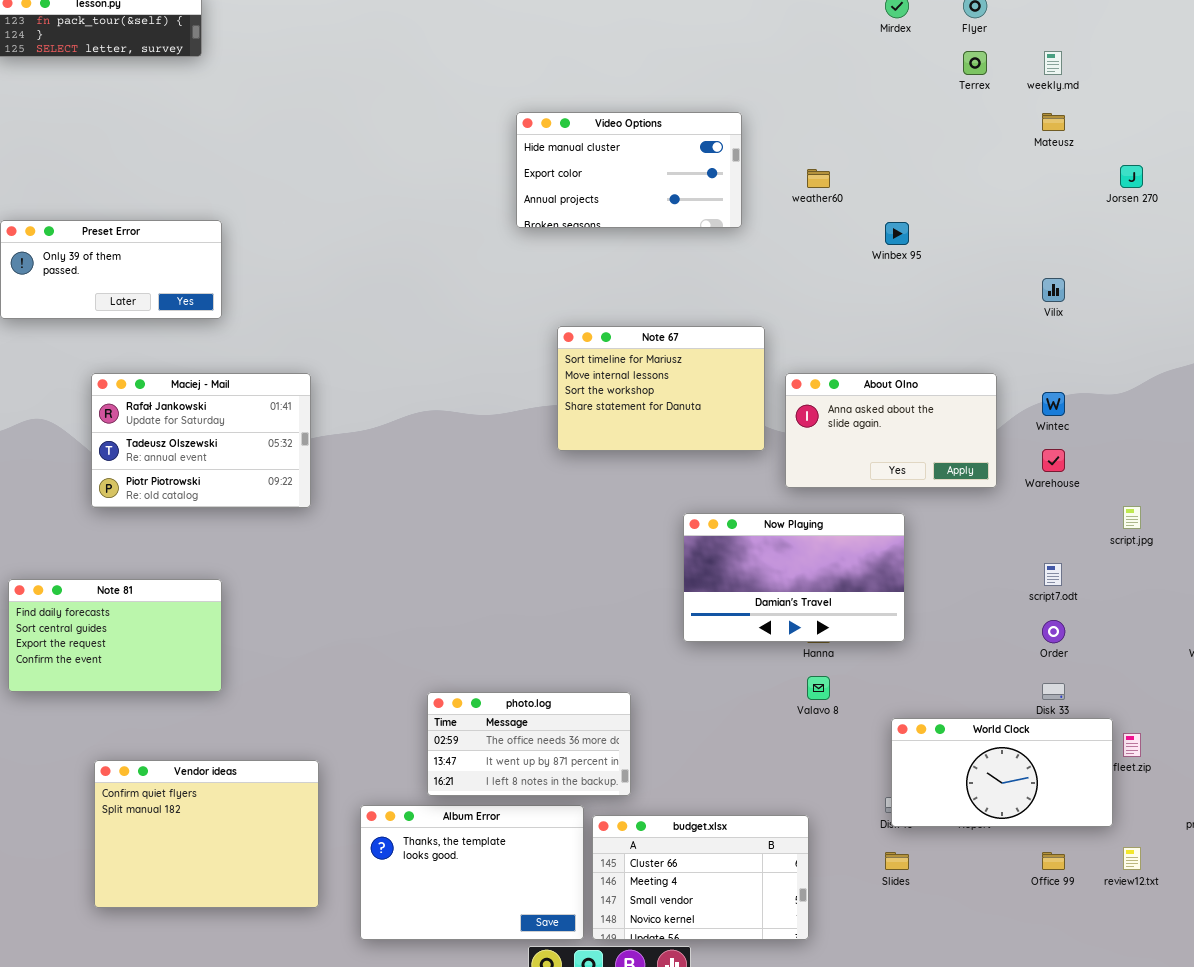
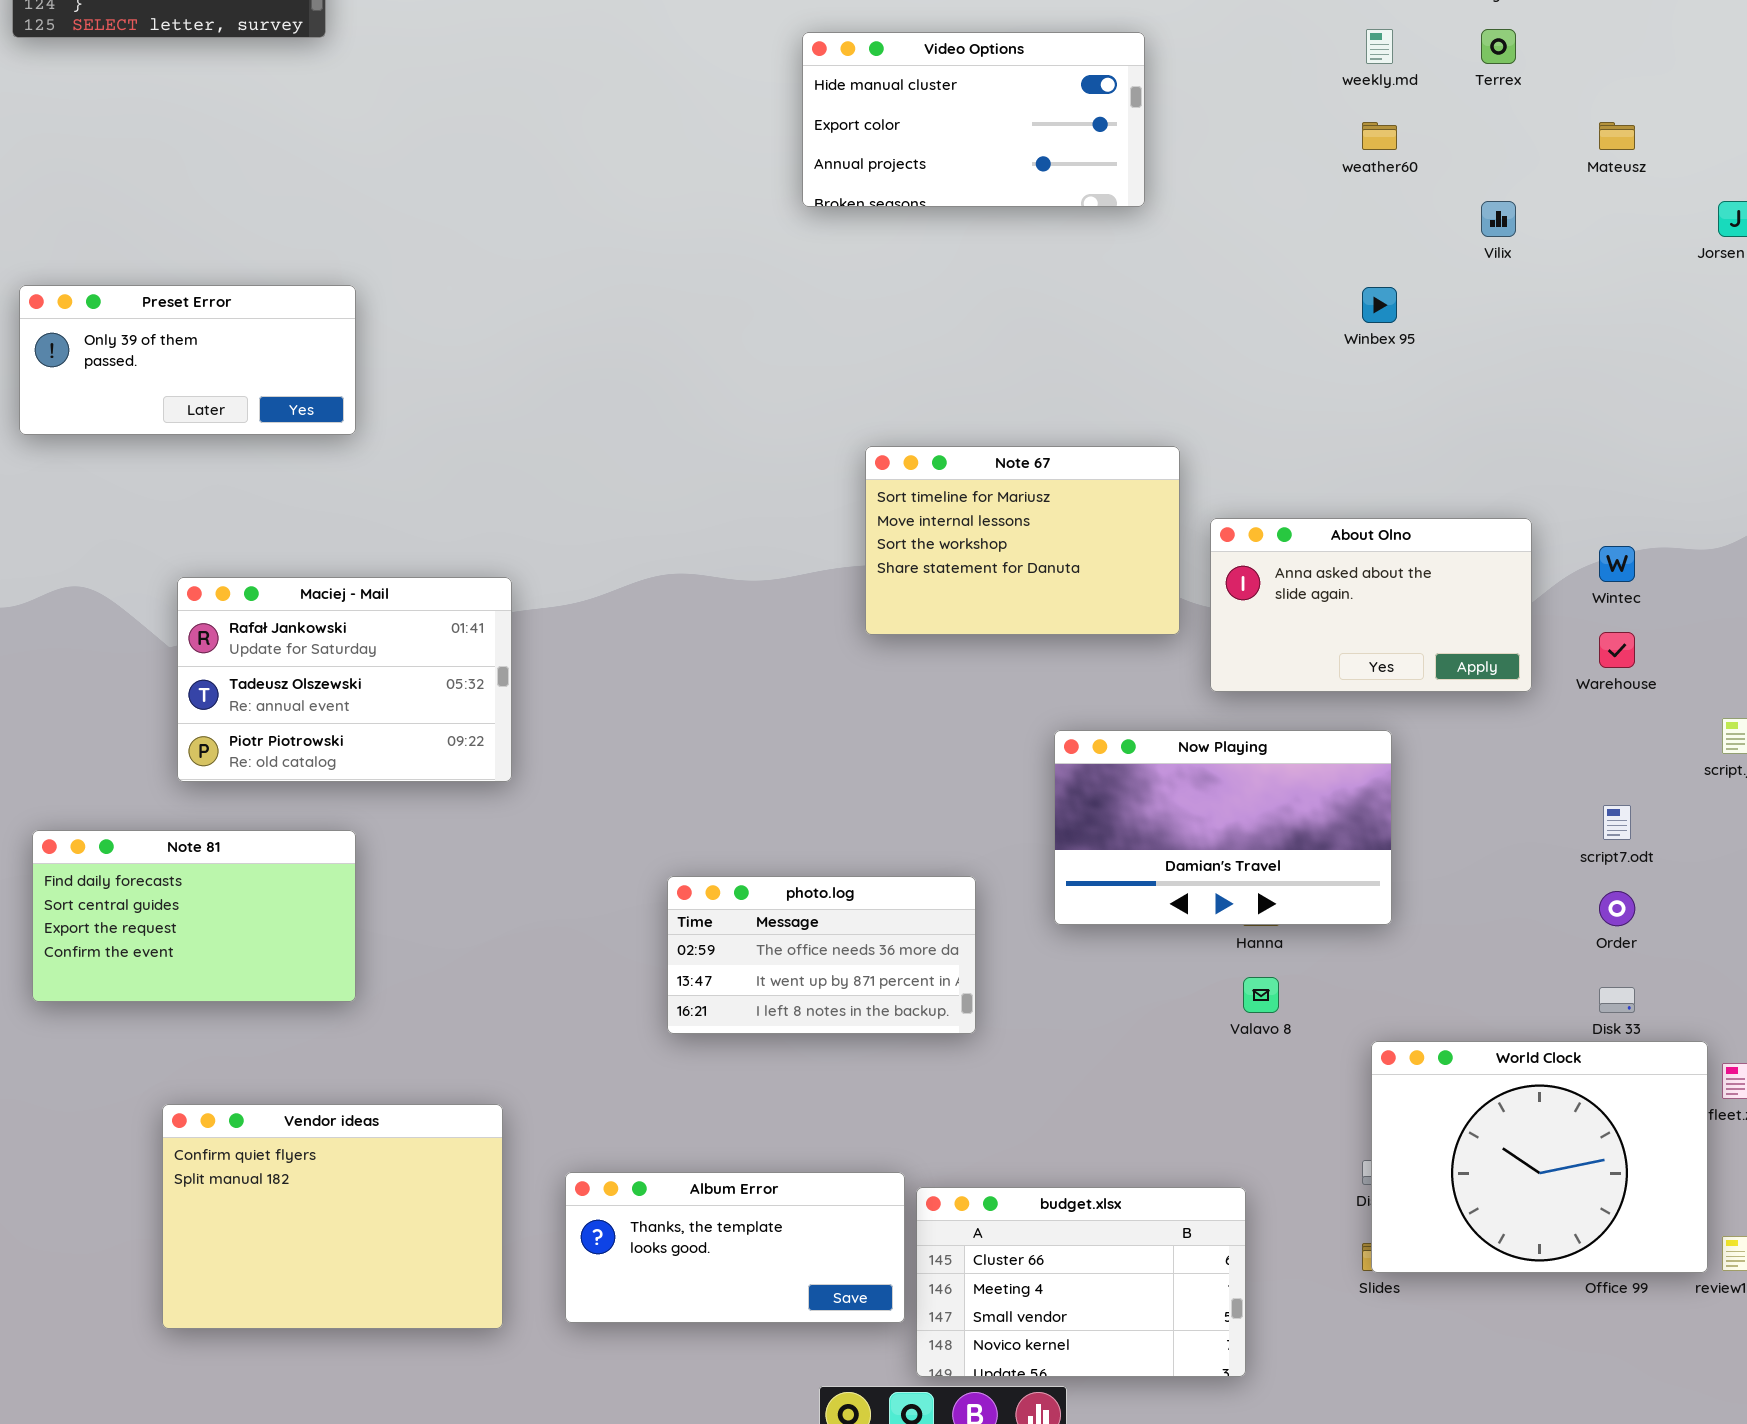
weekly.md: [1044,51,1062,75] -> [1366,29,1393,64], moved
Video Options: [516,112,742,228] -> [802,32,1145,207], moved
weather60: [807,169,830,188] -> [1362,122,1397,150], moved
Vilix: [1042,278,1065,302] -> [1481,201,1516,237], moved
Maciej - Mail: [91,373,311,508] -> [177,577,512,782], moved
photo.log: [427,692,631,796] -> [667,876,976,1034], moved
World Clock: [891,718,1113,827] -> [1371,1041,1708,1273], resized
Album Error: [360,805,584,940] -> [565,1172,905,1323], resized

